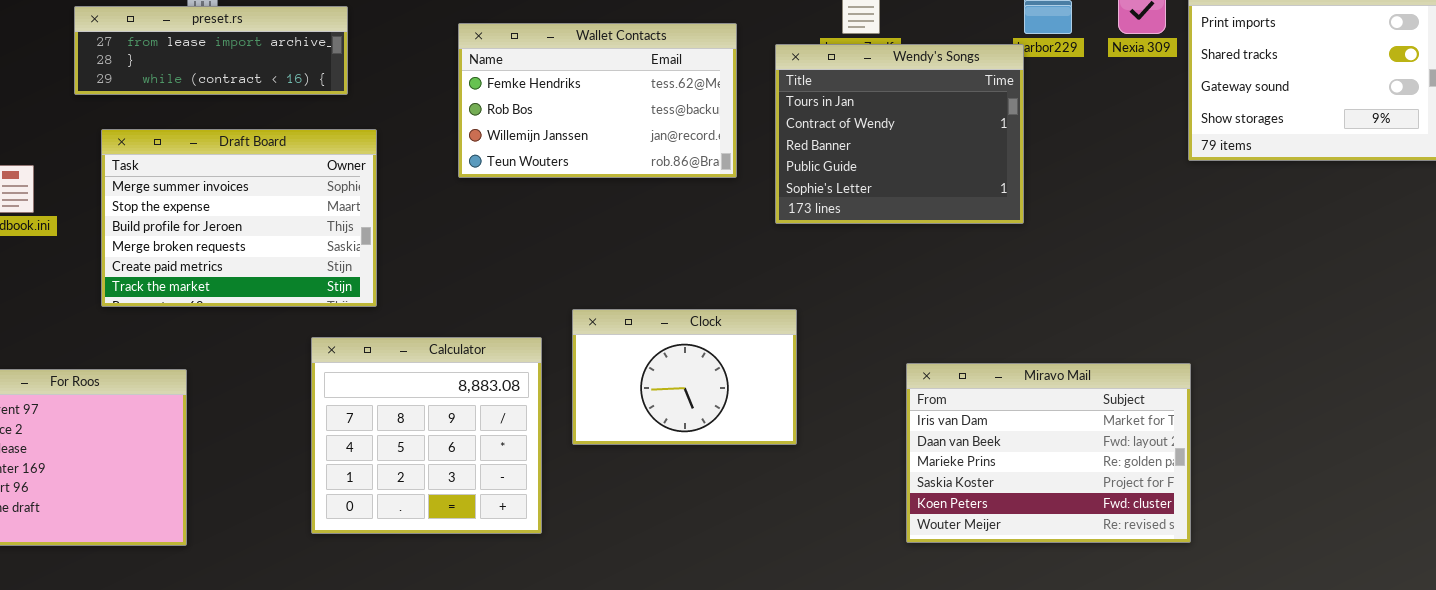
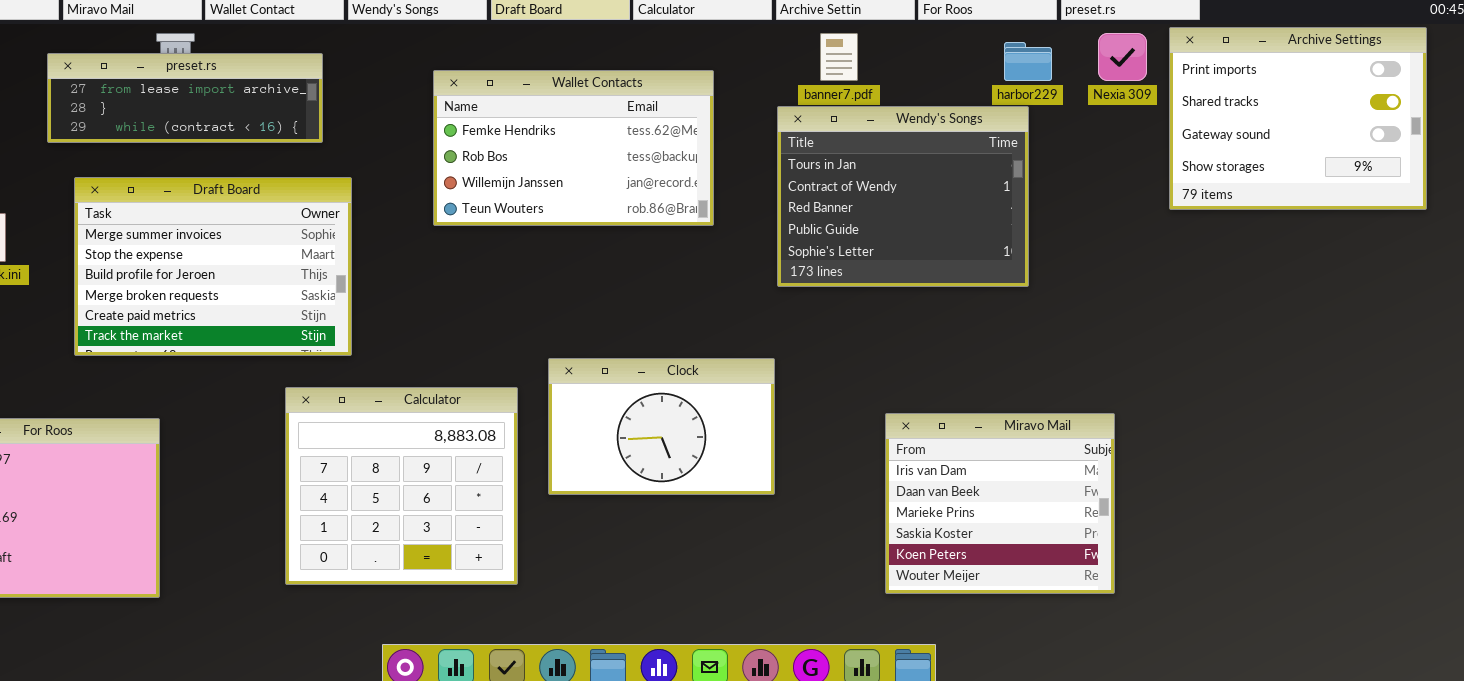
Wendy's Songs: [775,44,1024,224] -> [777,106,1029,287], moved
Miravo Mail: [906,363,1191,543] -> [885,413,1115,594], resized

